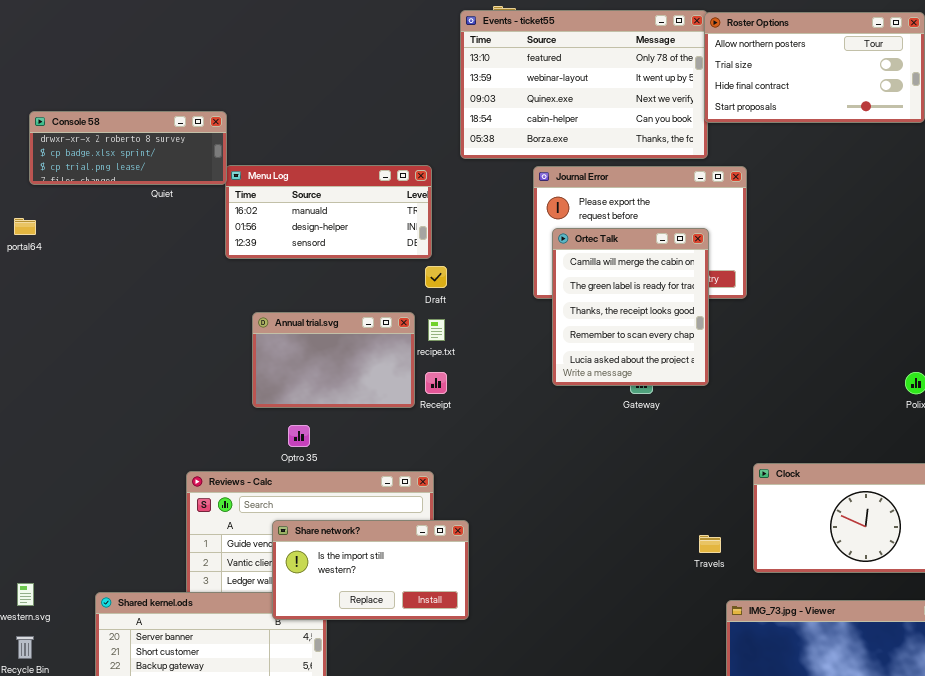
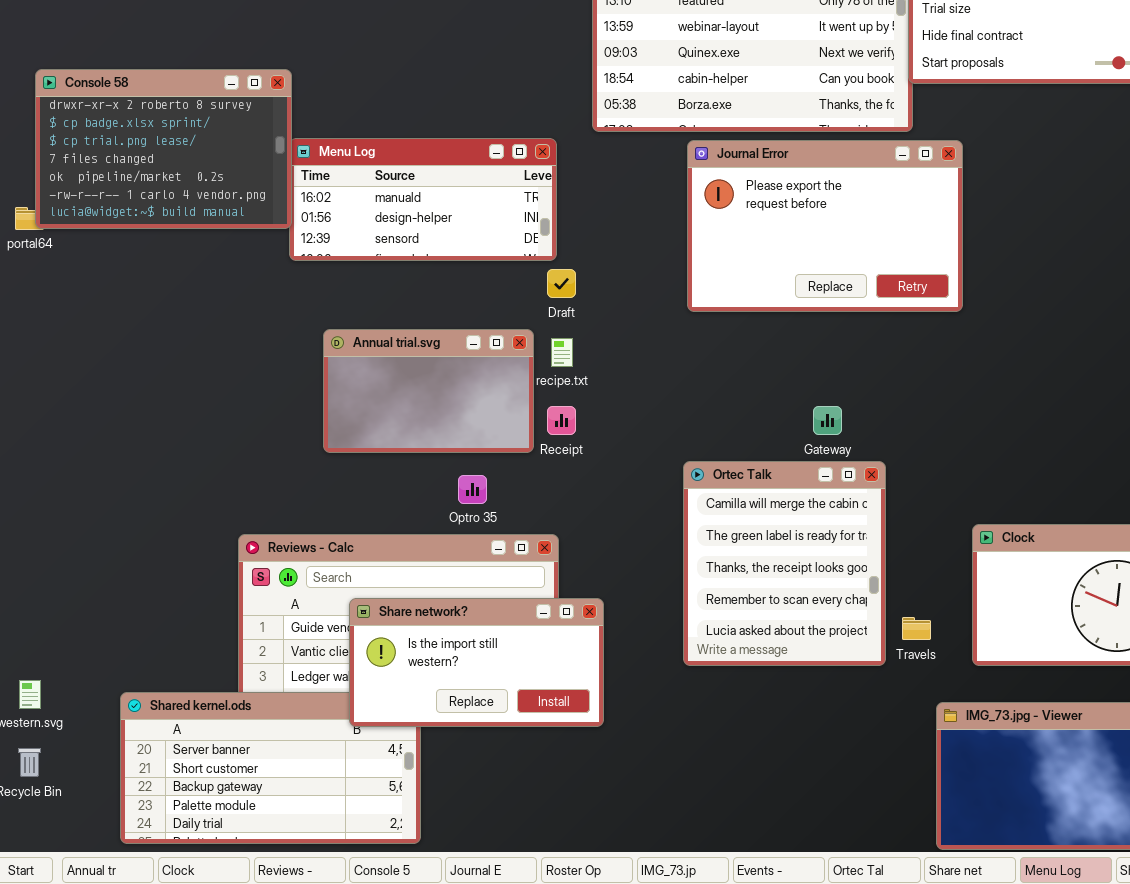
Console 58: [29,111,227,185] -> [35,69,292,229], resized
Ortec Talk: [552,228,709,386] -> [683,461,886,666], moved
Optro 35: [288,425,310,447] -> [458,475,487,504], moved

